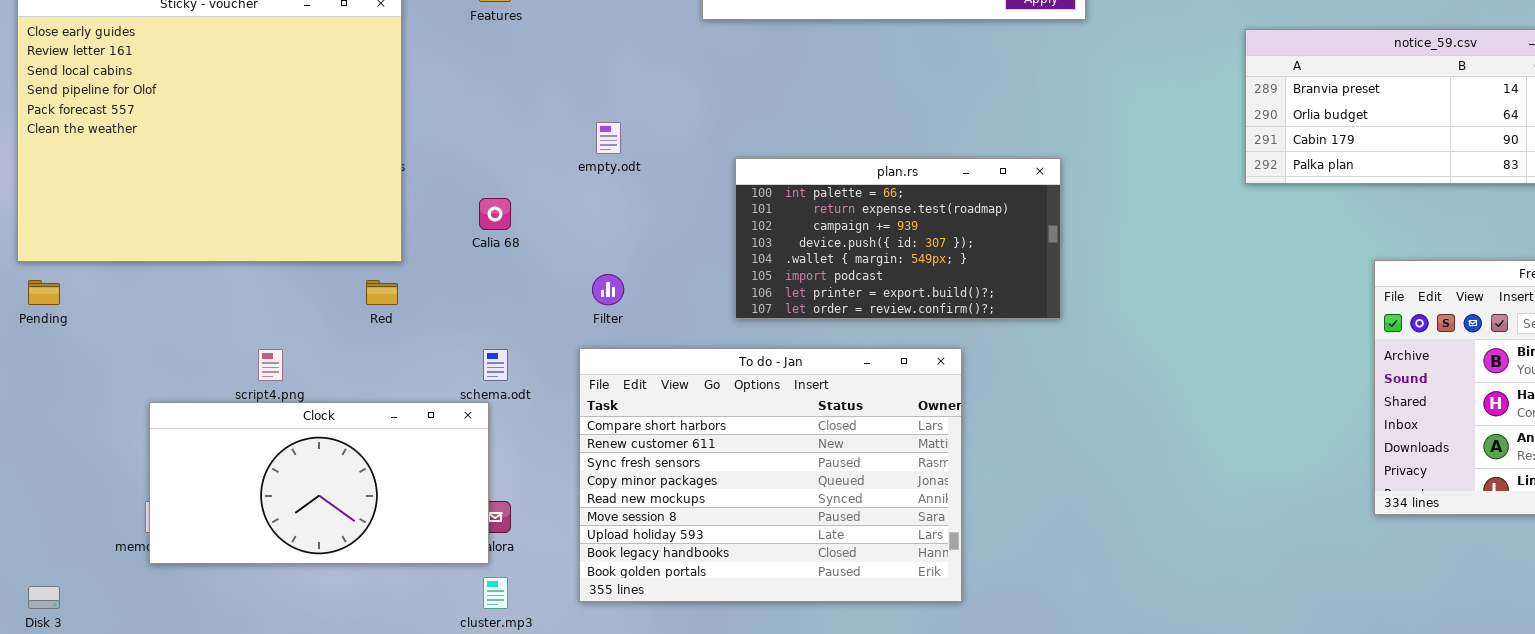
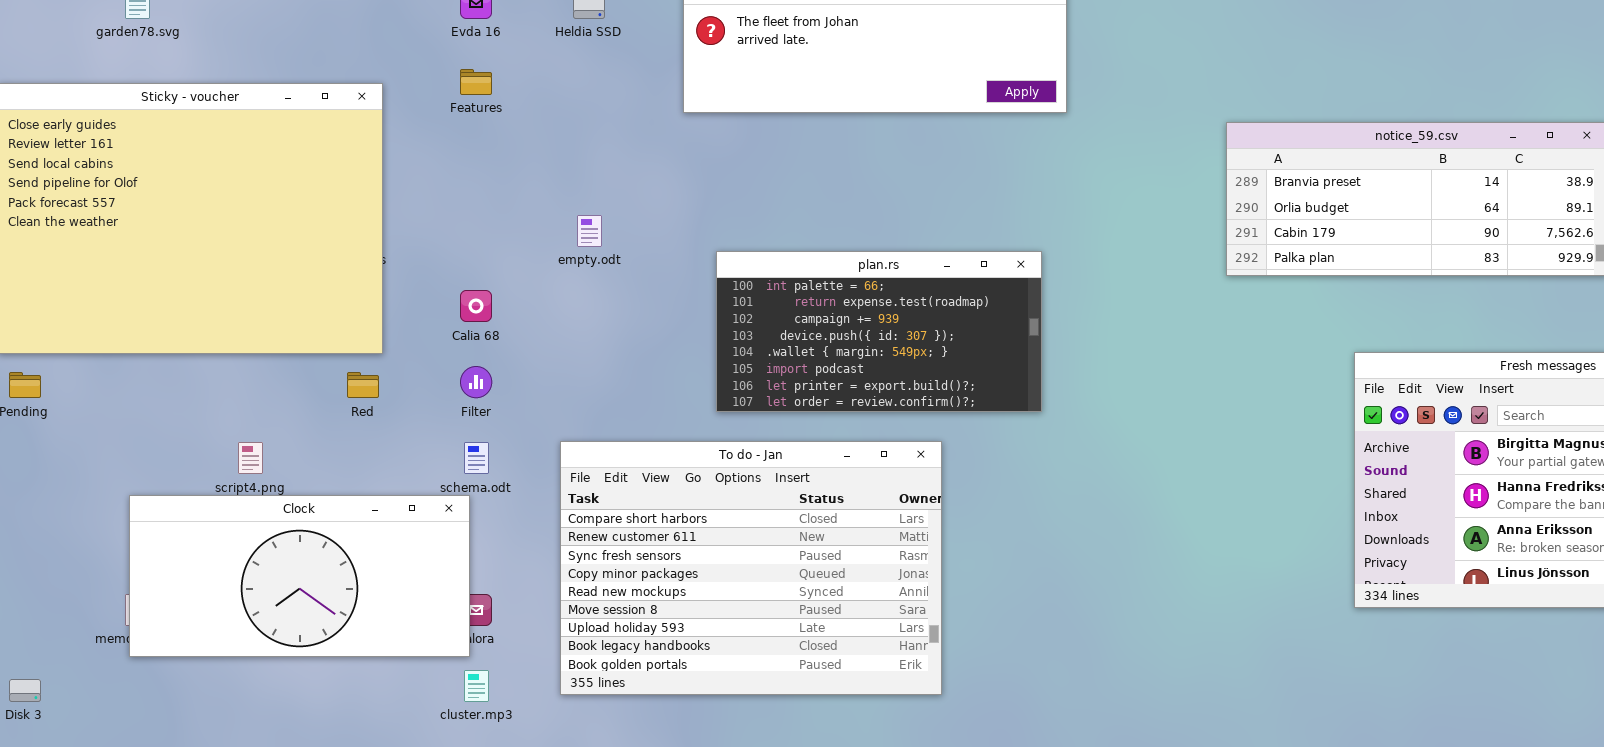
Filter: [592,274,624,305] -> [460,366,492,398], moved

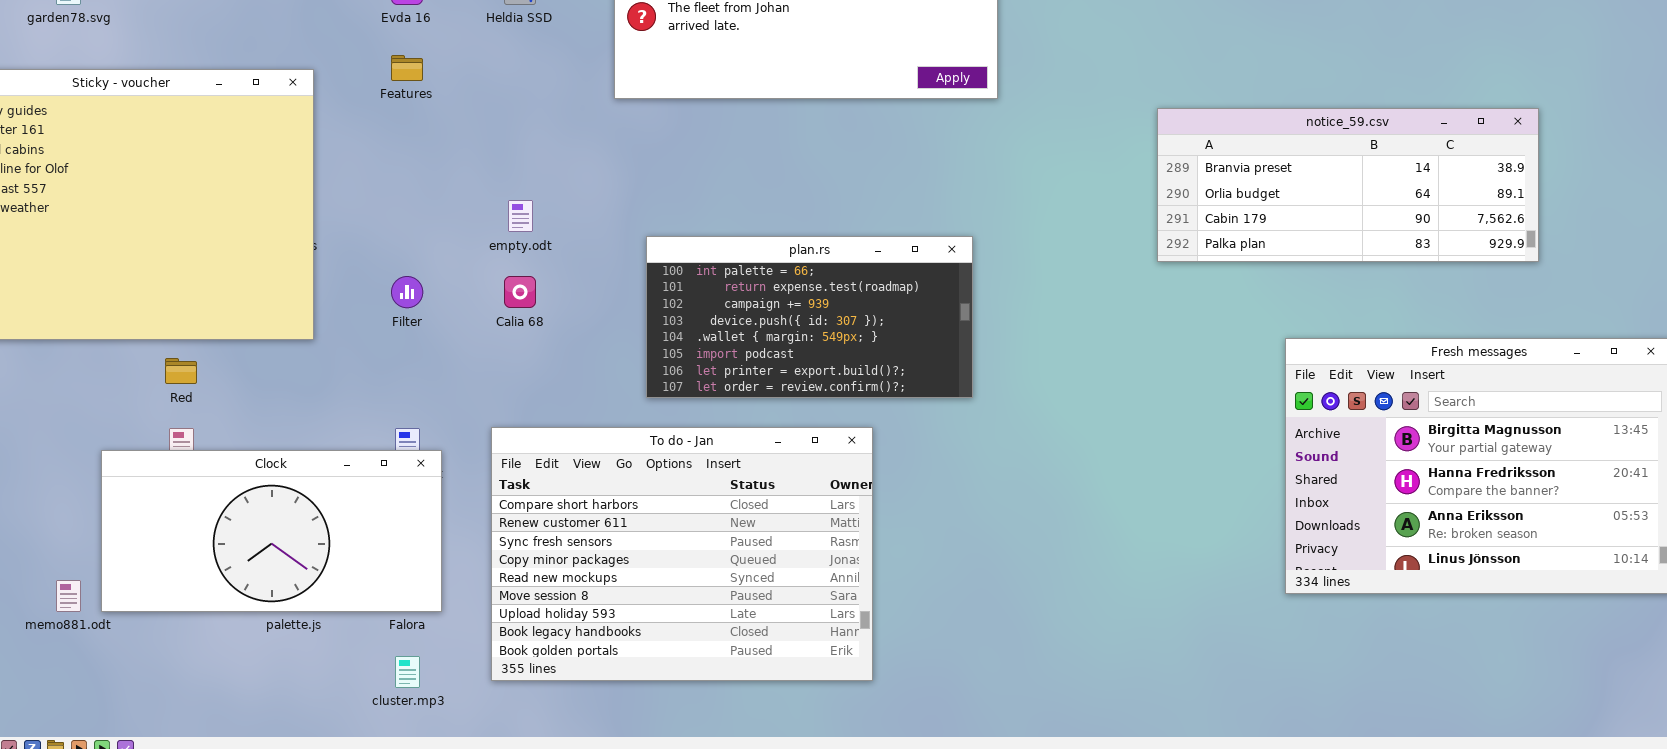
Calia 68: [460,290,492,322] -> [504,276,536,308], moved
Filter: [460,366,492,398] -> [391,276,423,308], moved
Red: [347,372,379,398] -> [165,358,197,384], moved
Clock: [129,495,470,657] -> [101,450,442,612], moved

